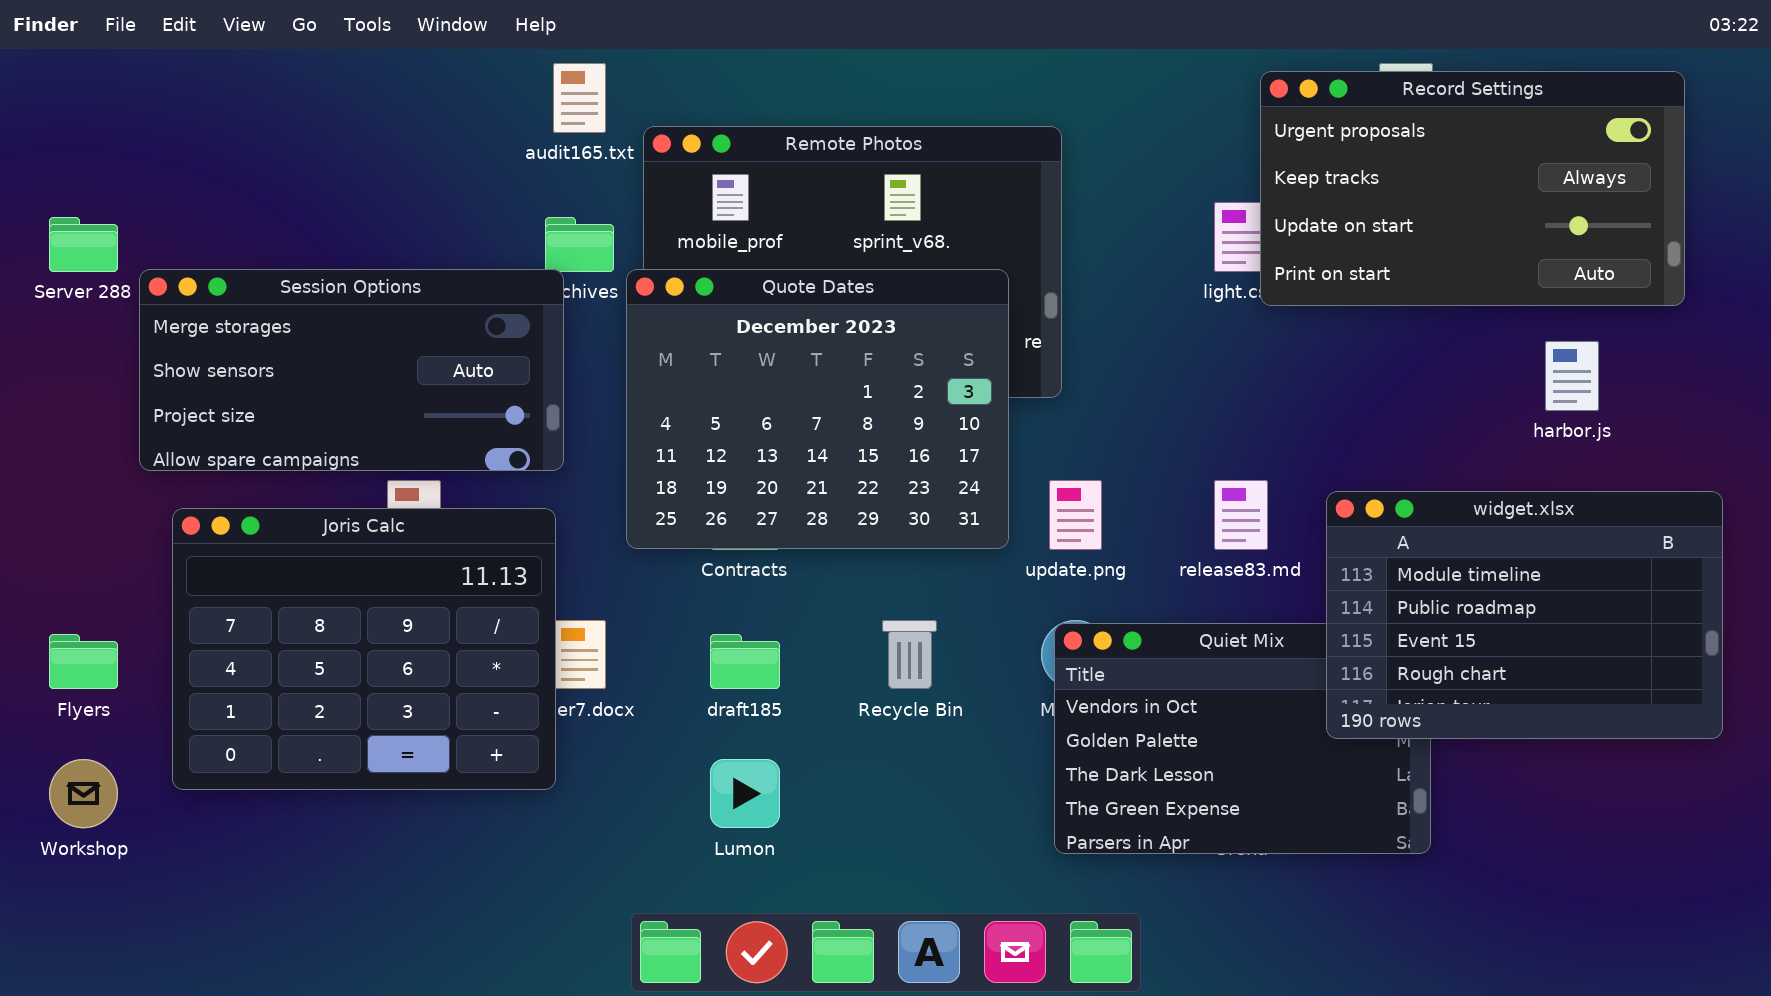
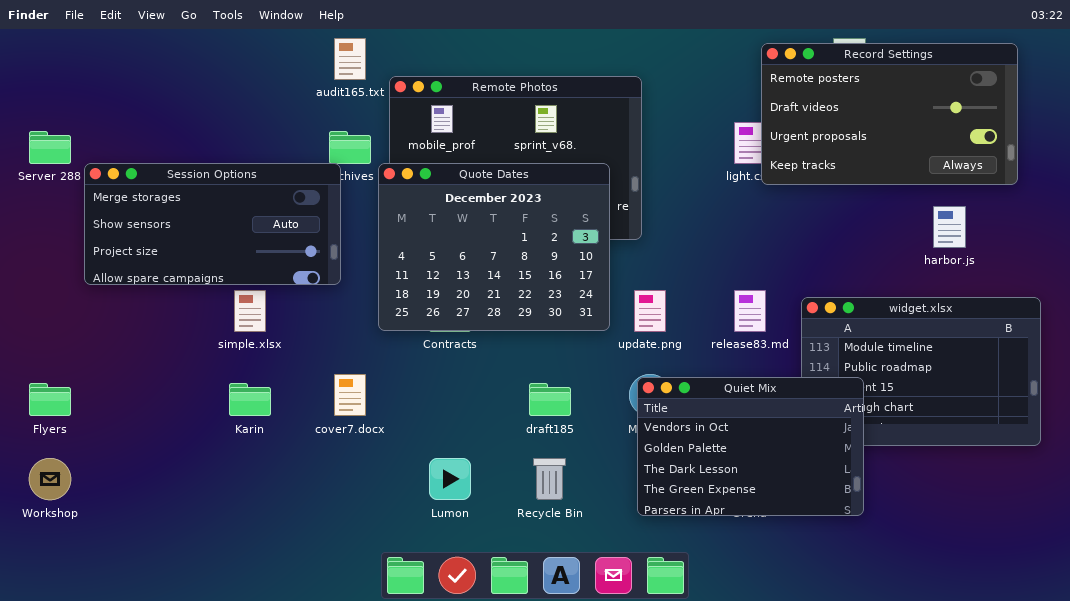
Record Settings: [1260,71,1685,306] -> [761,43,1018,185], scrolled up 2 rows
Joris Calc: [172,508,556,790] -> none, closed
Recycle Bin: [882,620,937,689] -> [533,458,566,500], moved
Quiet Mix: [1054,623,1431,854] -> [637,377,864,516], raised
draft185: [710,634,780,689] -> [529,383,571,416], moved

